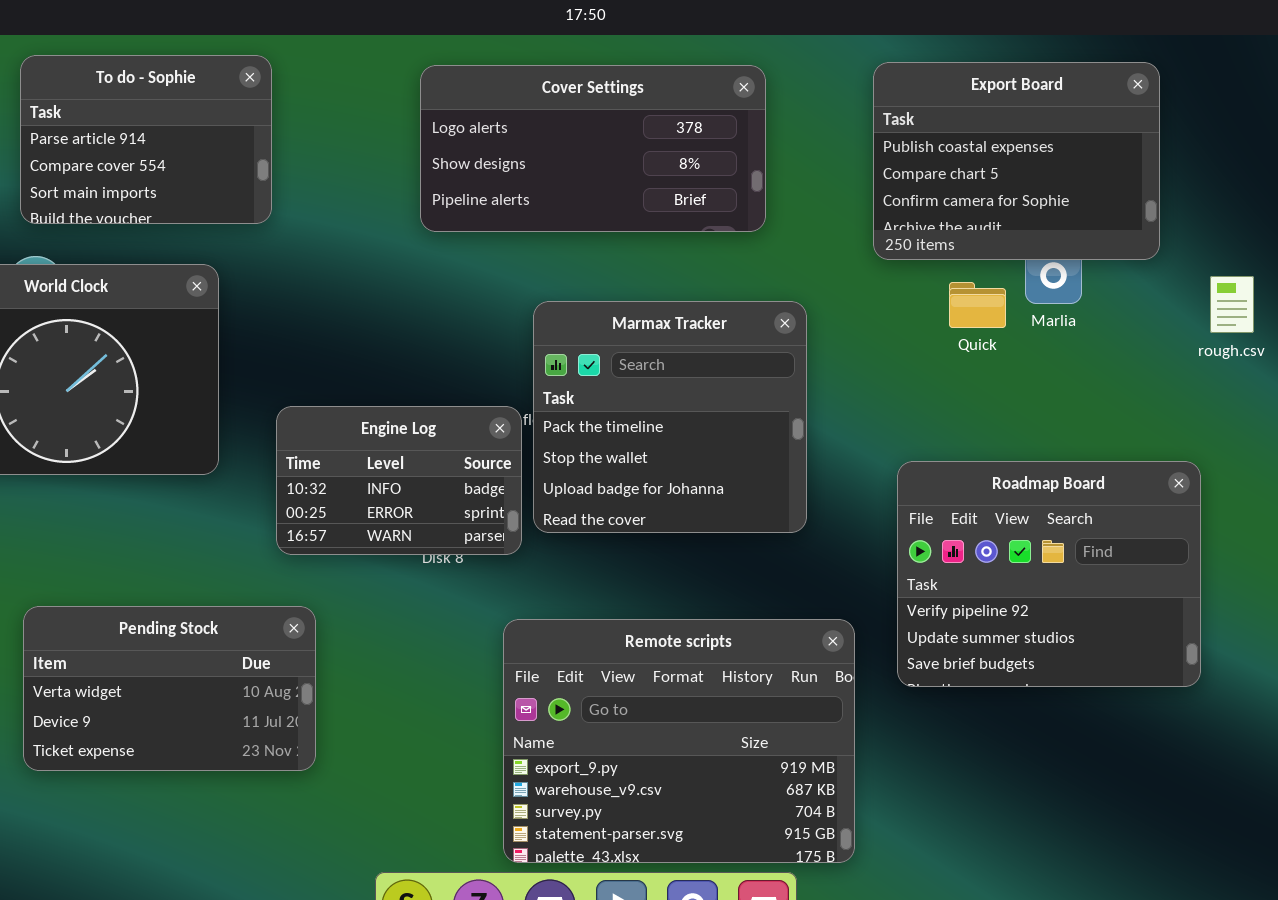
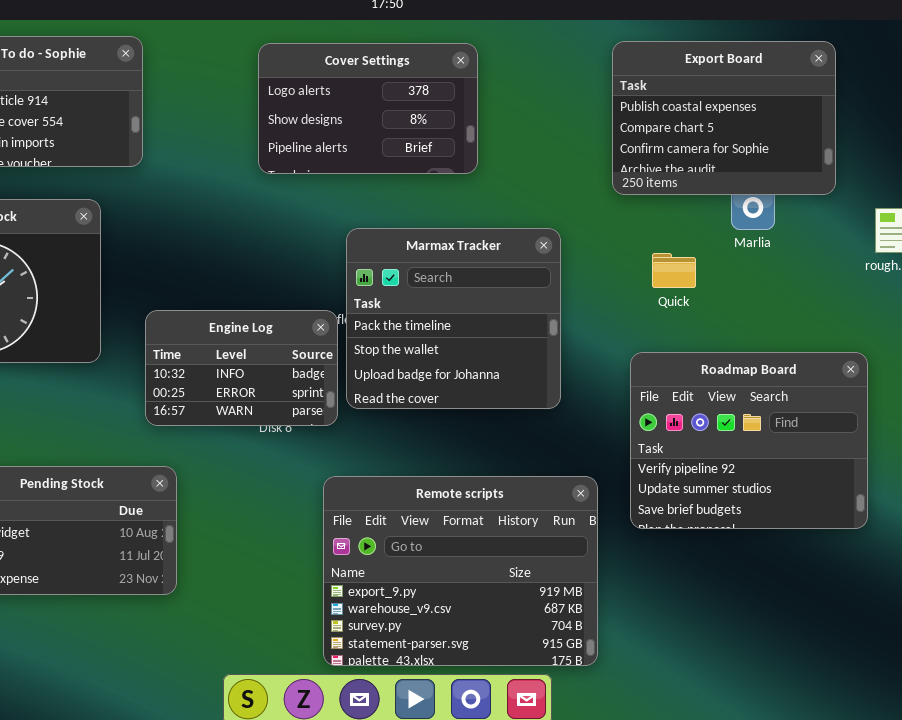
Cover Settings: [420,65,766,232] -> [258,43,478,174], resized
Quick: [949,282,1006,328] -> [652,253,696,288], moved

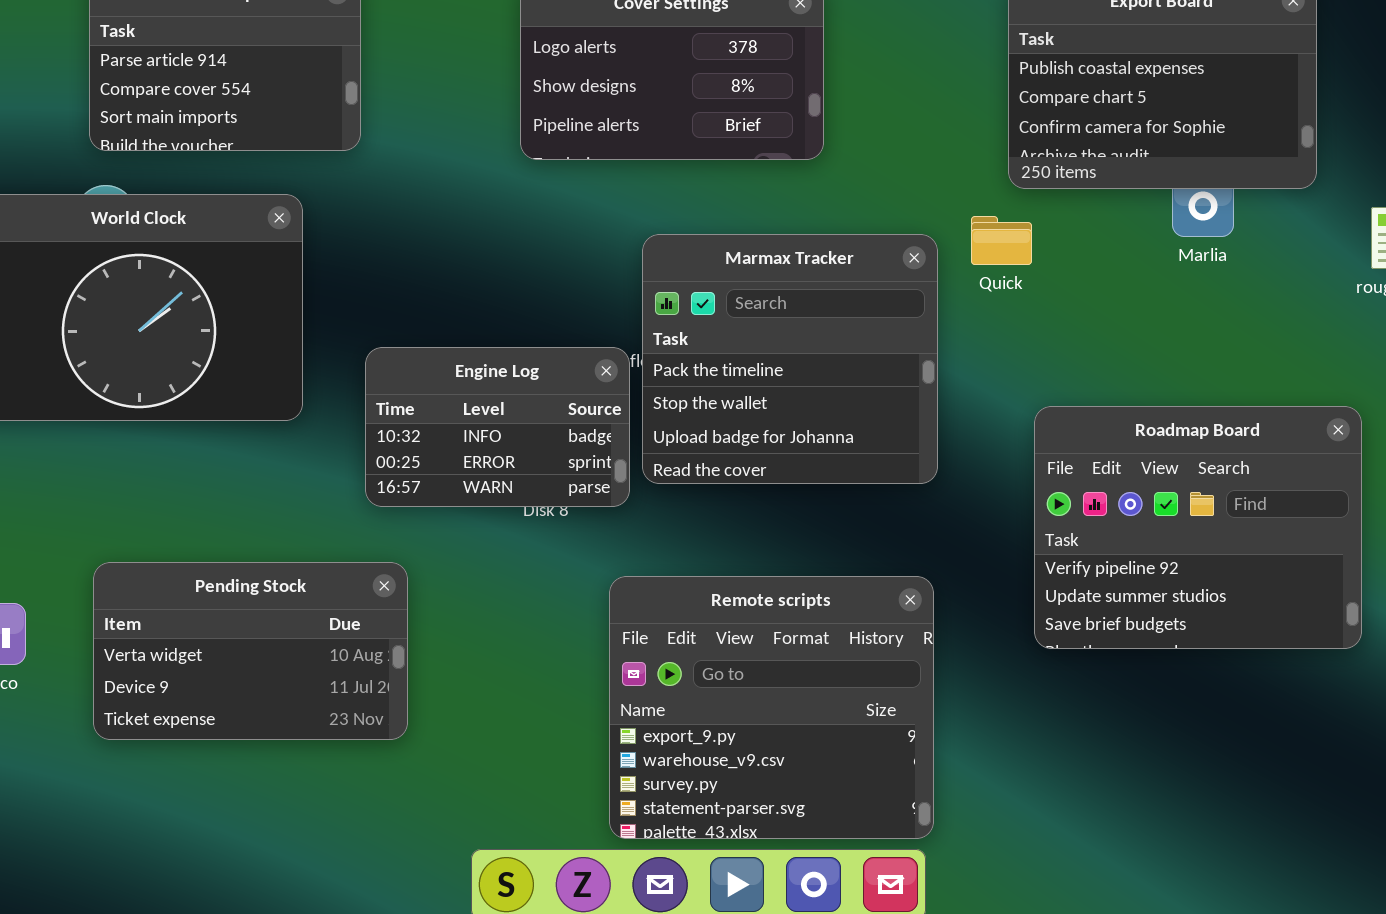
Quick: [652,253,696,288] -> [971,216,1032,265], moved
Remote scripts: [323,476,598,666] -> [609,576,934,839], resized

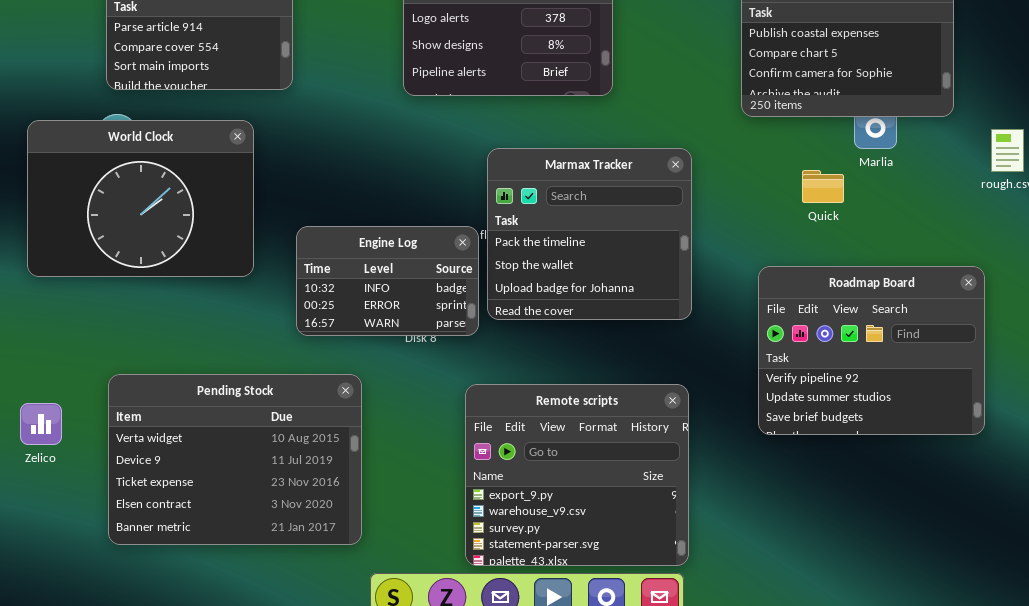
Quick: [971,216,1032,265] -> [802,170,844,203], moved
Pending Stock: [93,562,408,740] -> [108,374,362,545], resized

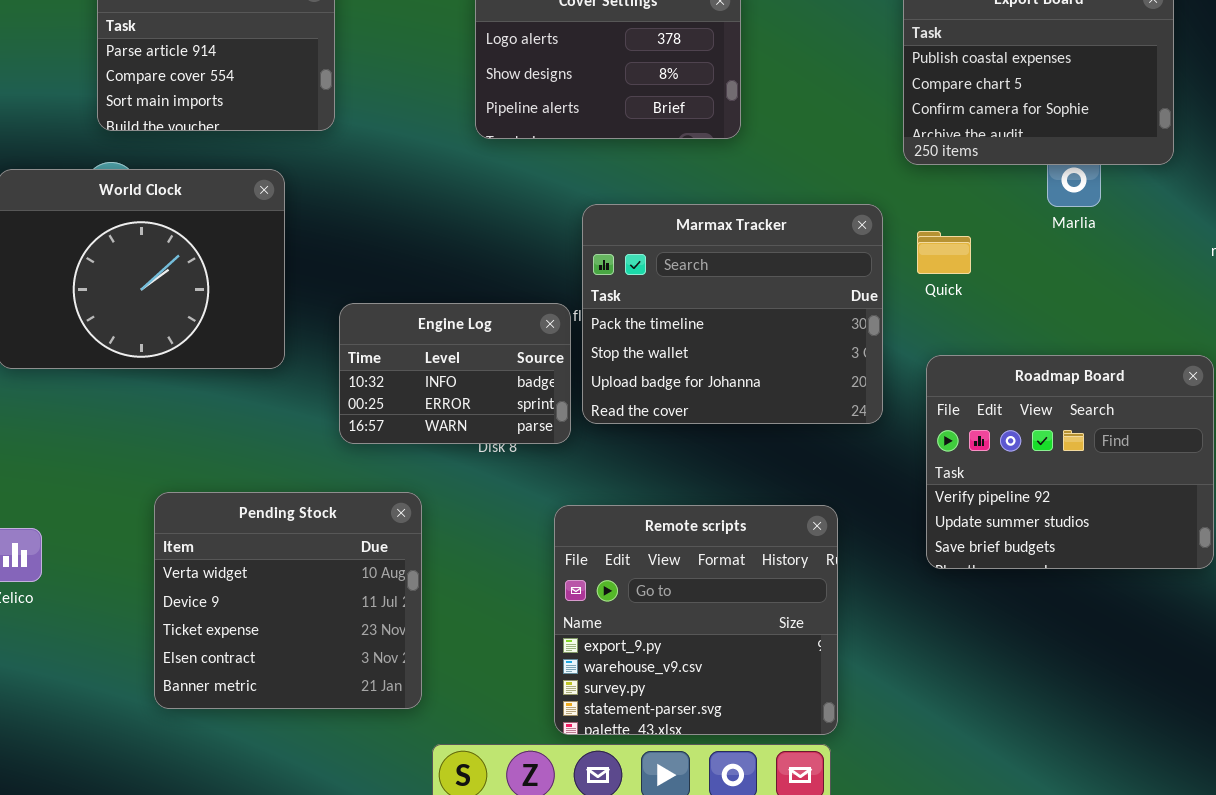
Marmax Tracker: [487,148,692,320] -> [582,204,883,424], resized
Quick: [802,170,844,203] -> [917,231,971,274], moved
Pending Stock: [108,374,362,545] -> [154,492,422,709], resized

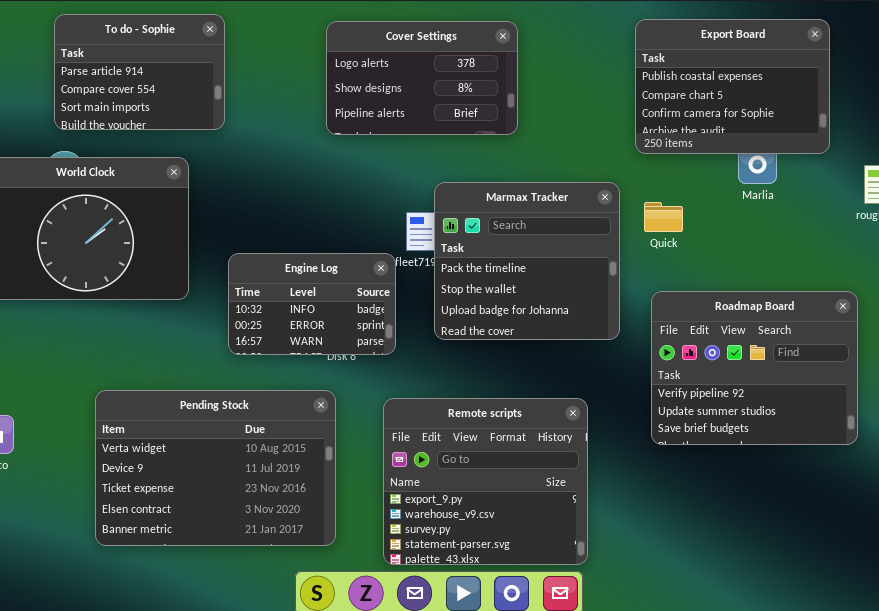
Marmax Tracker: [582,204,883,424] -> [434,182,620,340], resized
Pending Stock: [154,492,422,709] -> [95,390,336,546], resized

